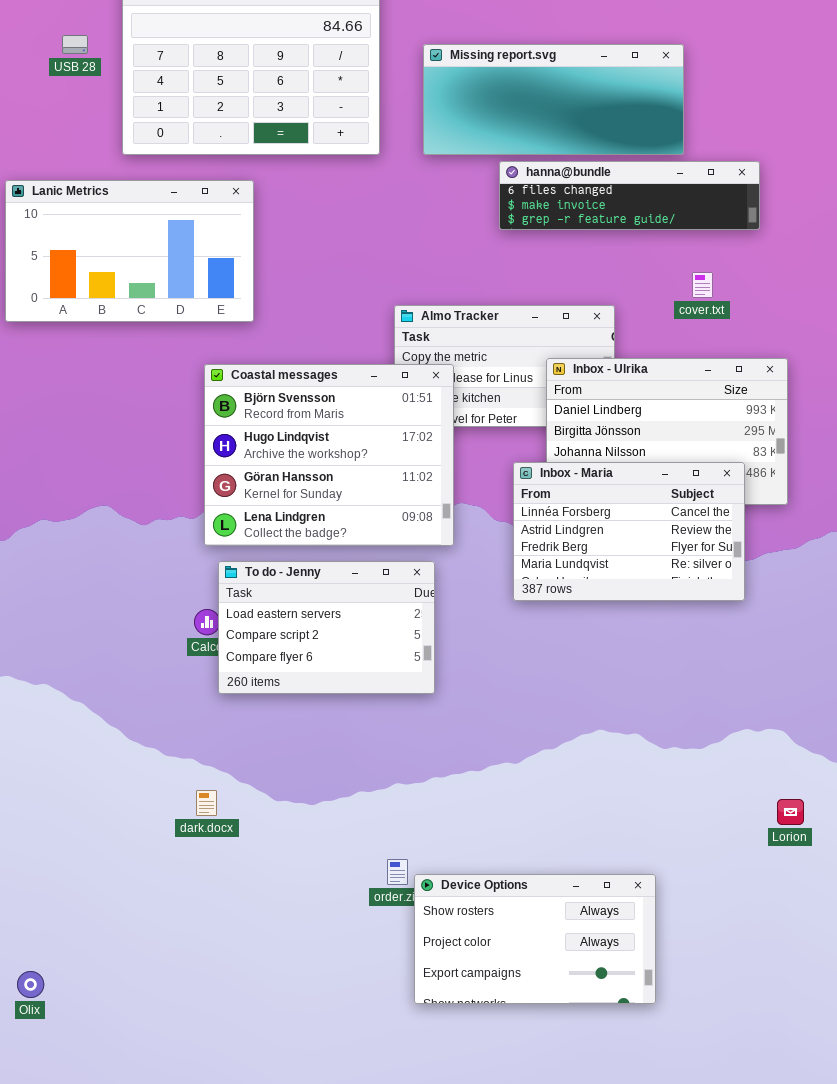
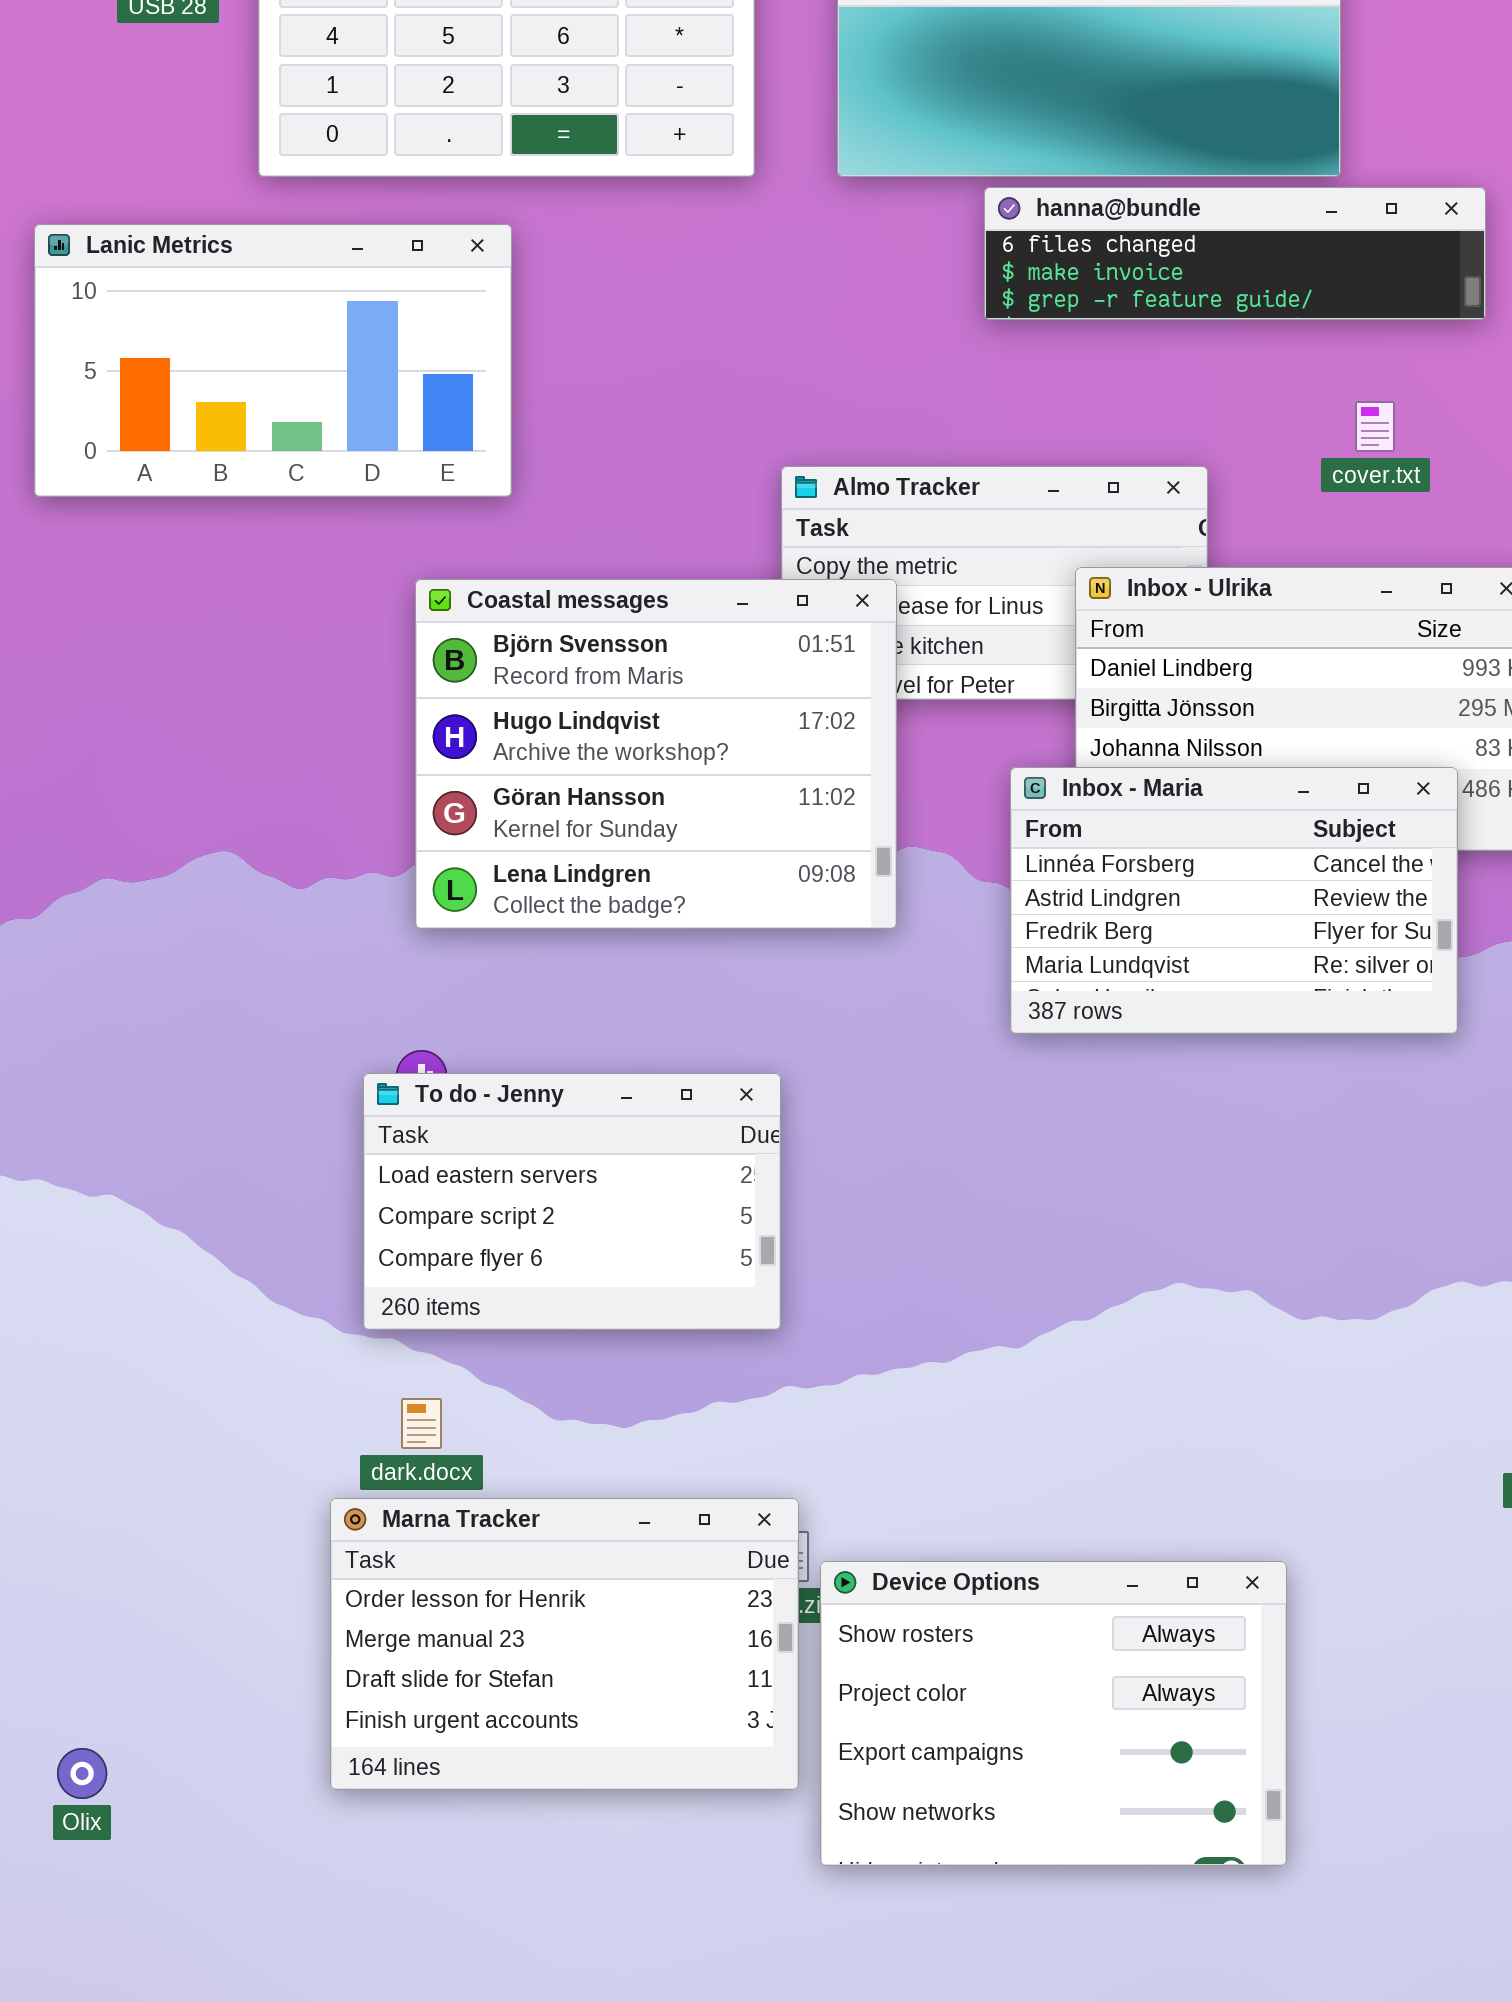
To do - Jenny: [218,561,435,694] -> [363,1073,781,1330], moved
Marna Tracker: none -> [330,1498,799,1790], opened
Device Options: [414,874,656,1004] -> [820,1561,1287,1866], resized

